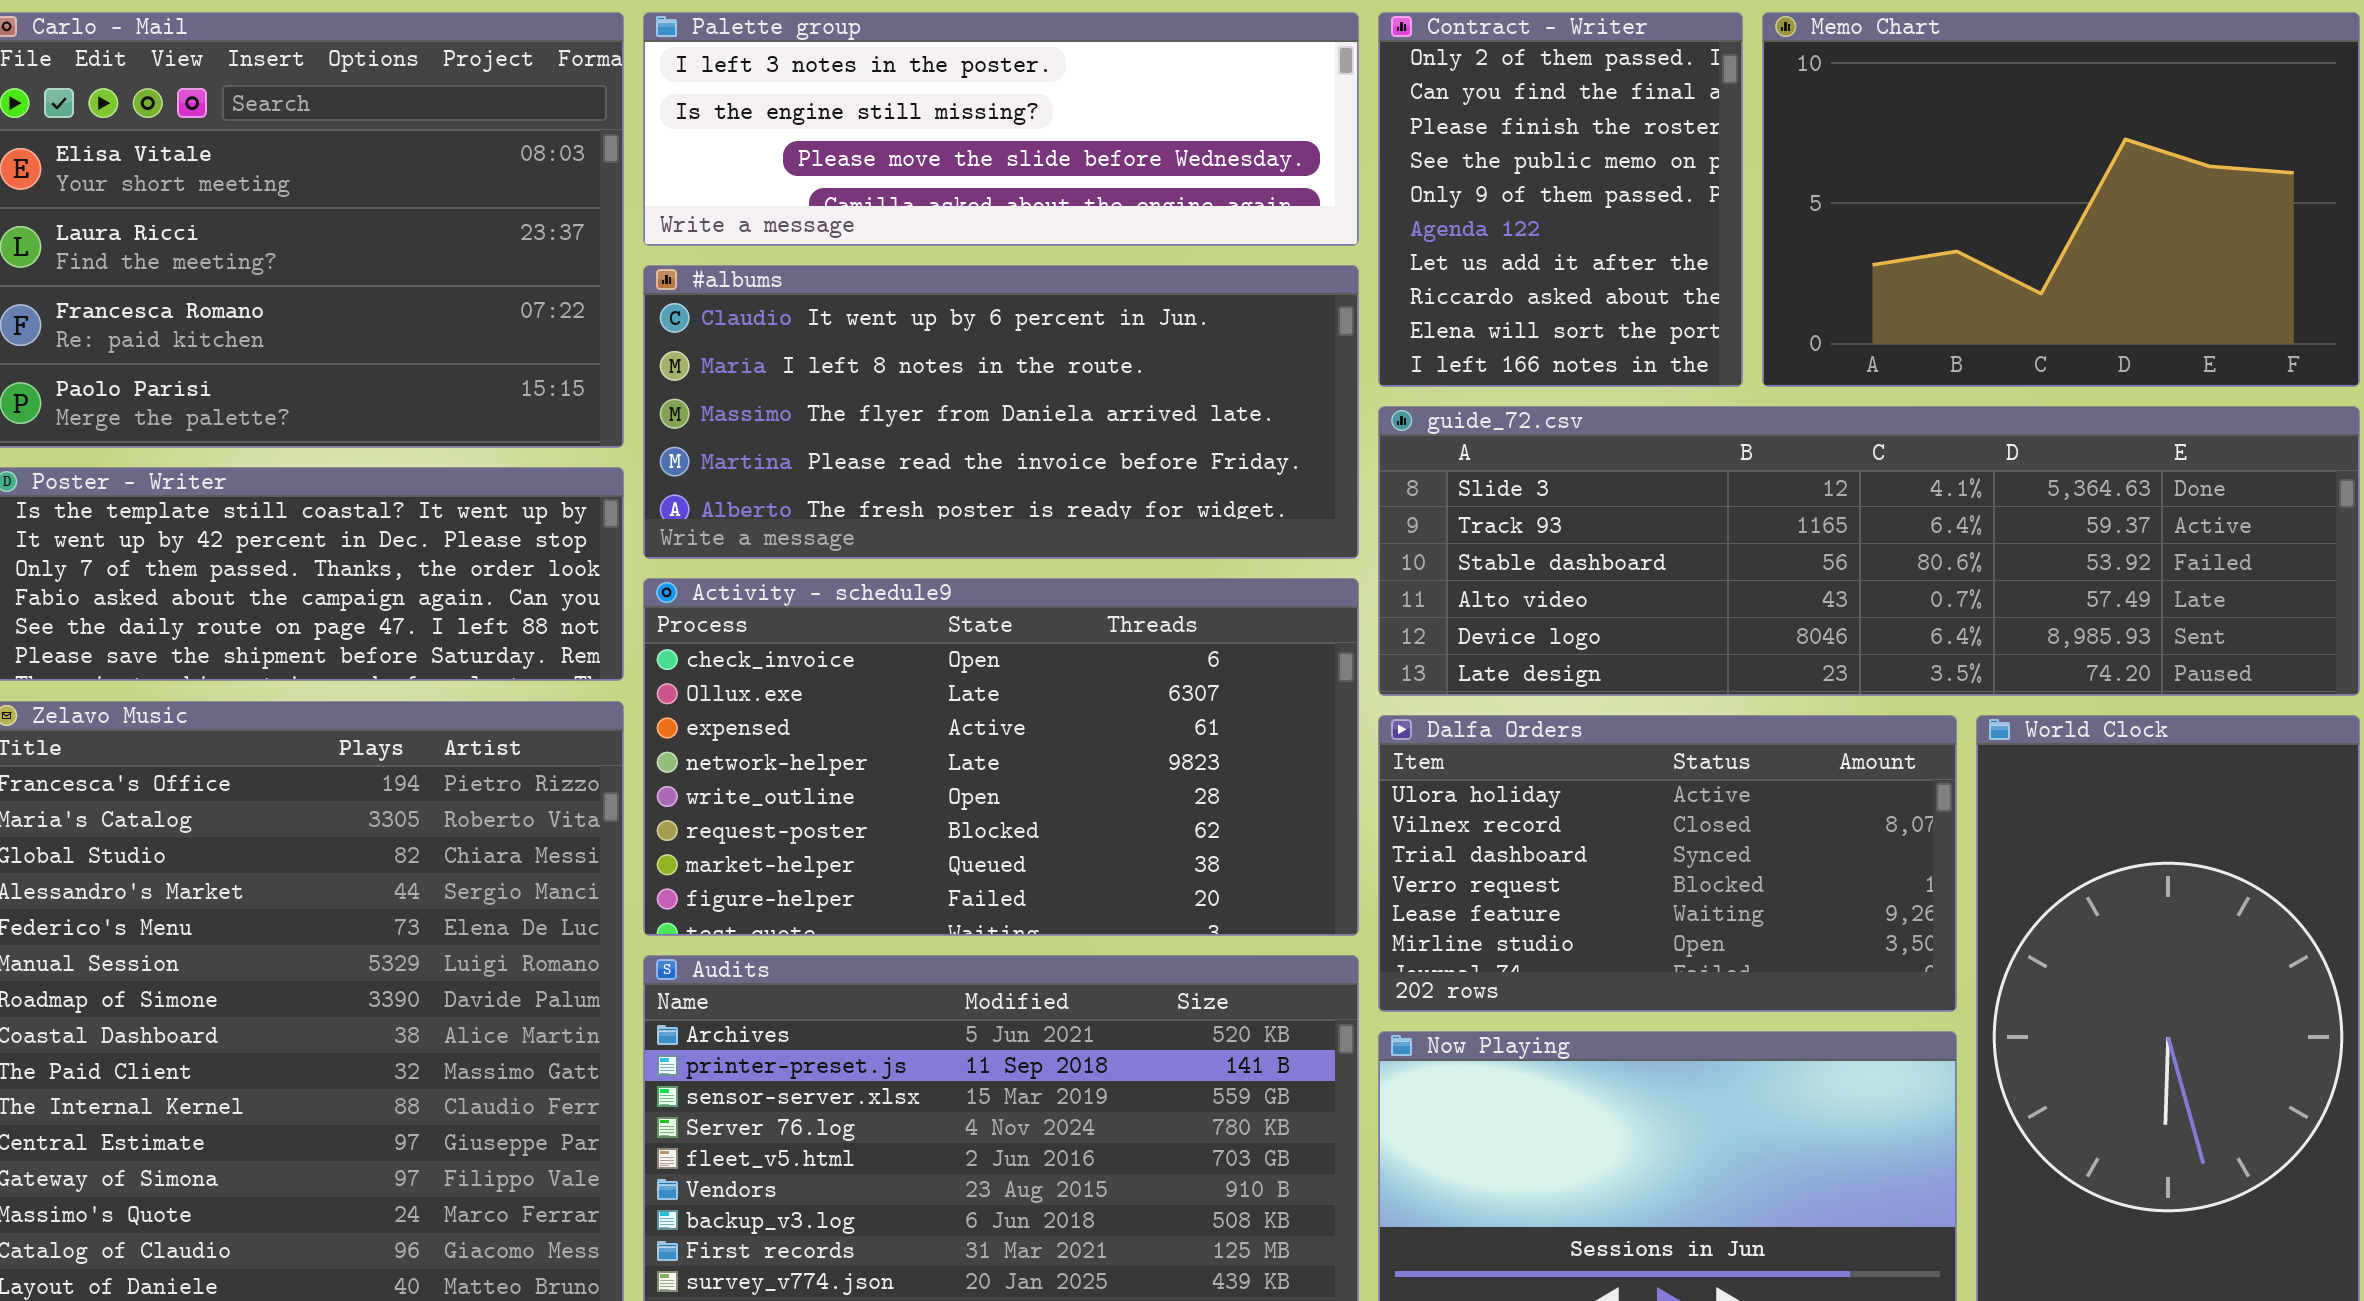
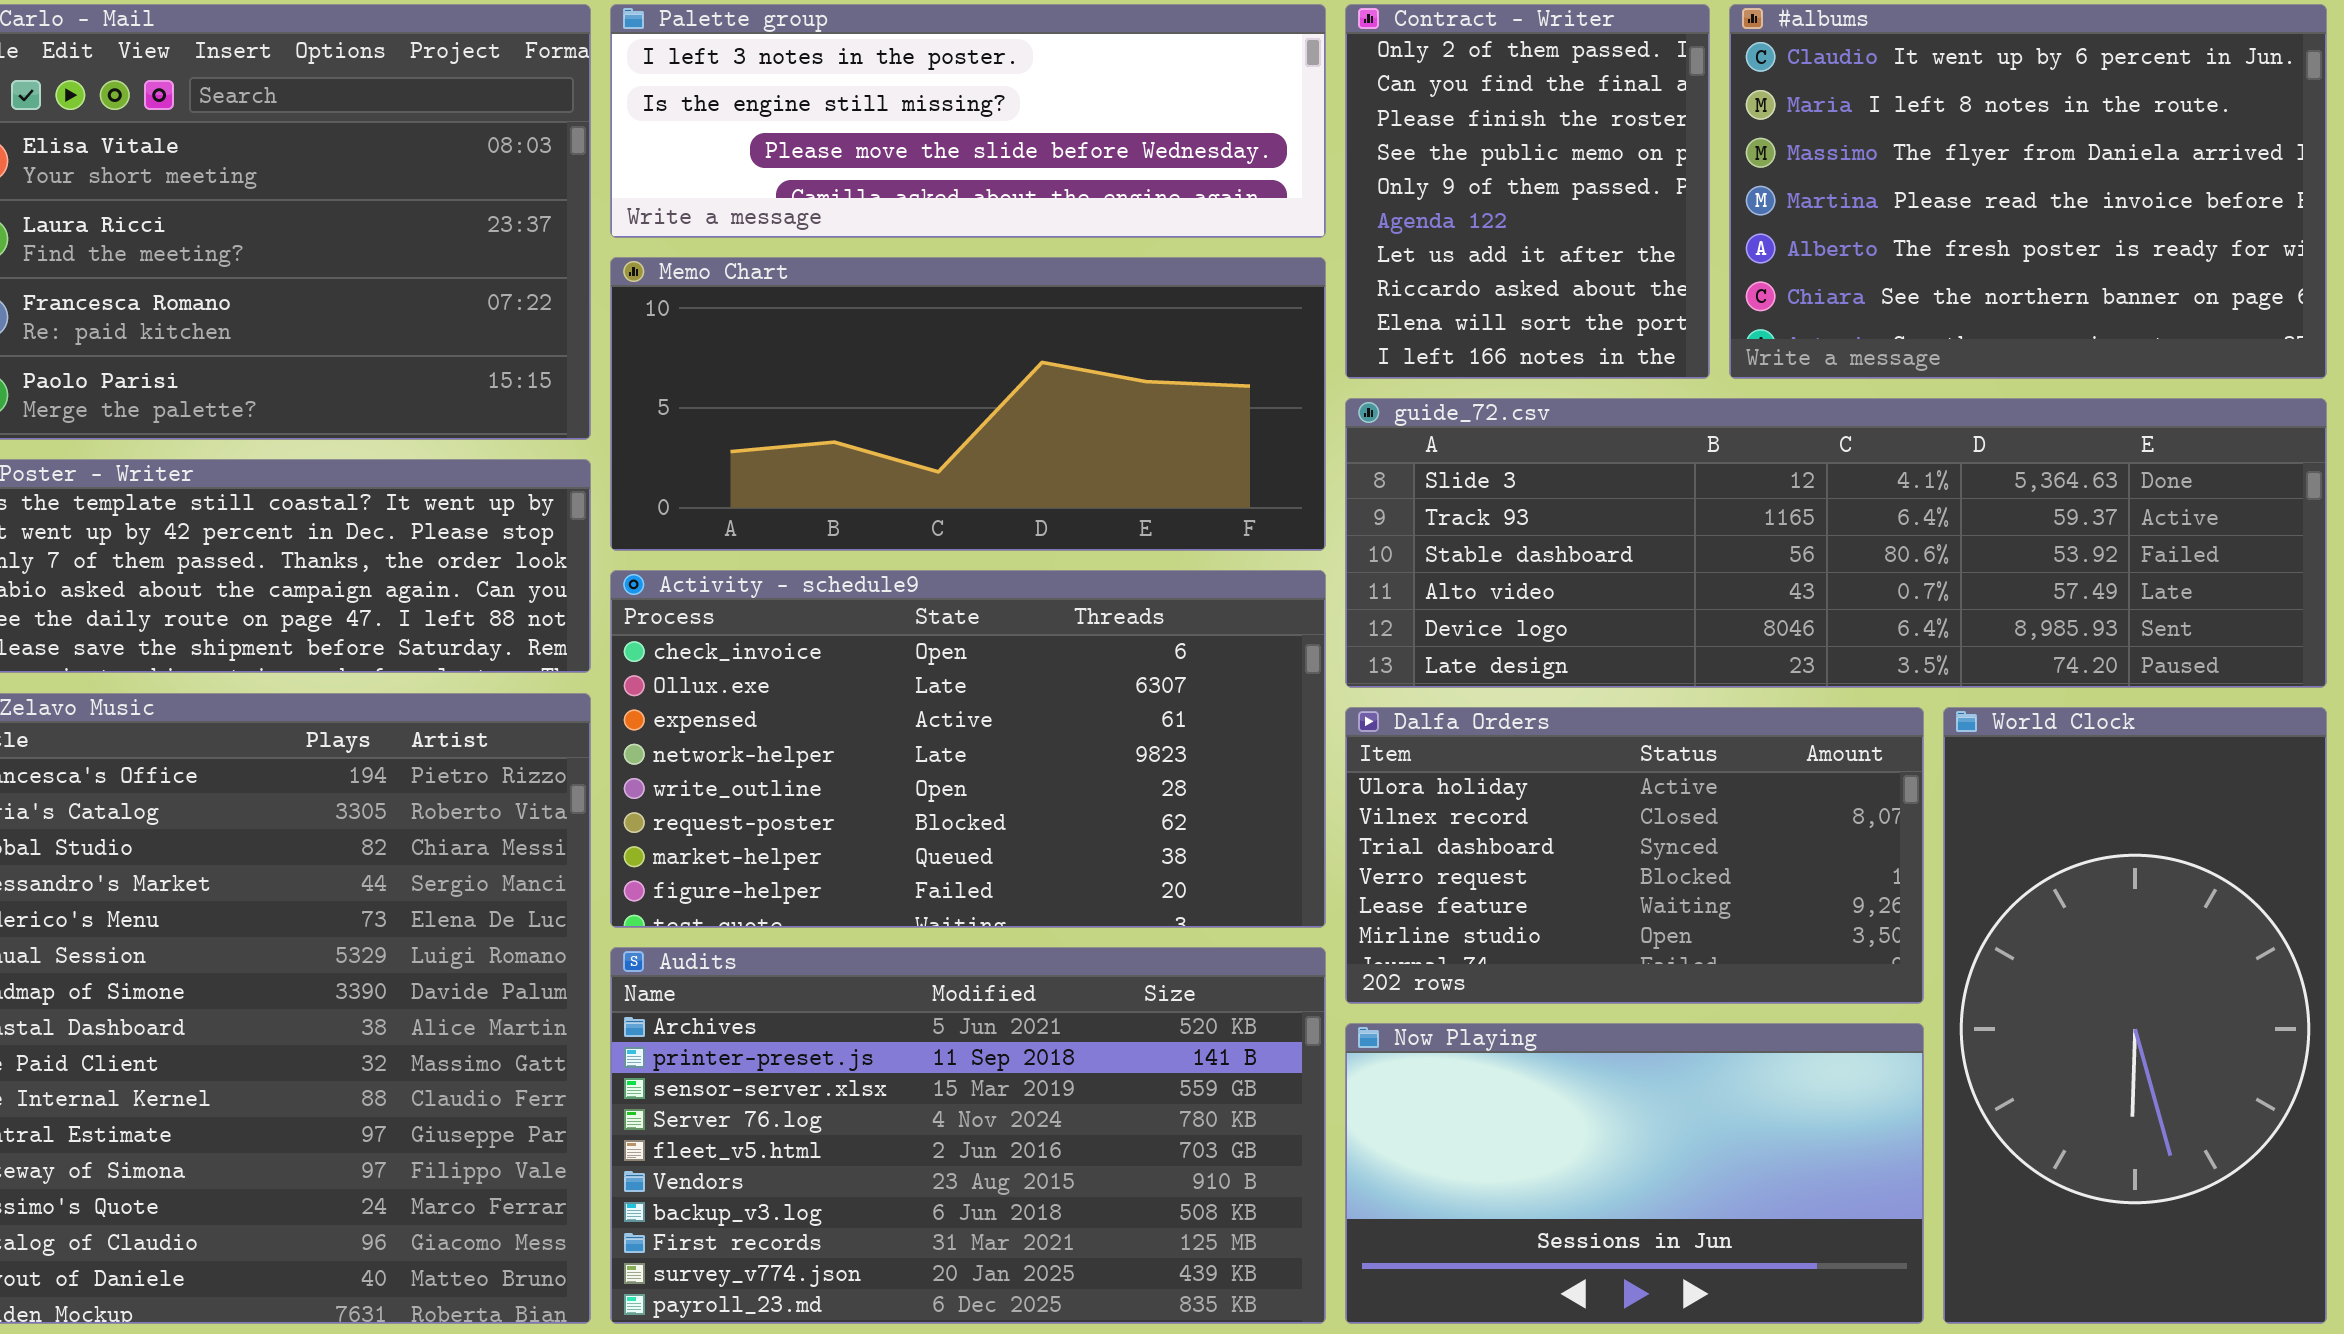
Memo Chart: [1762,12,2360,387] -> [610,257,1326,551], moved, resized
#albums: [643,265,1359,559] -> [1729,4,2327,379], moved, resized

